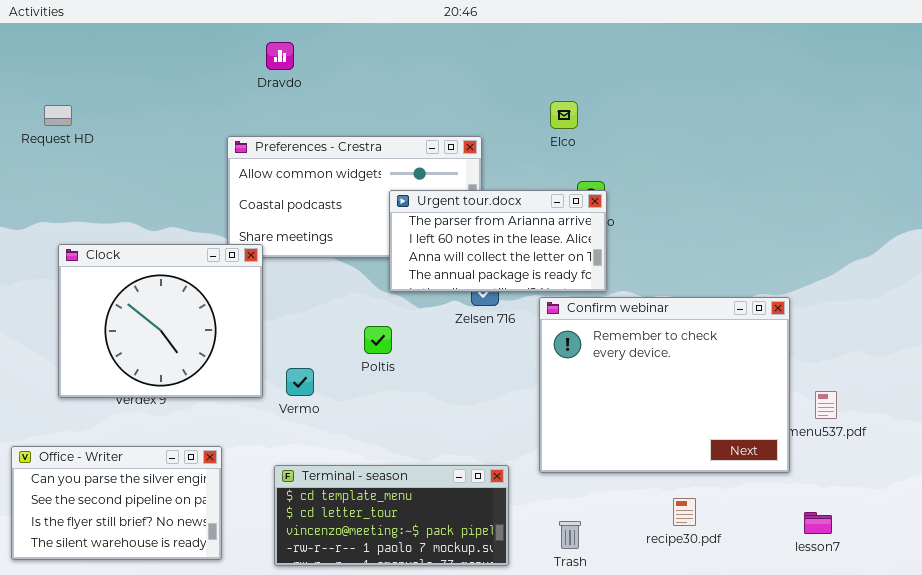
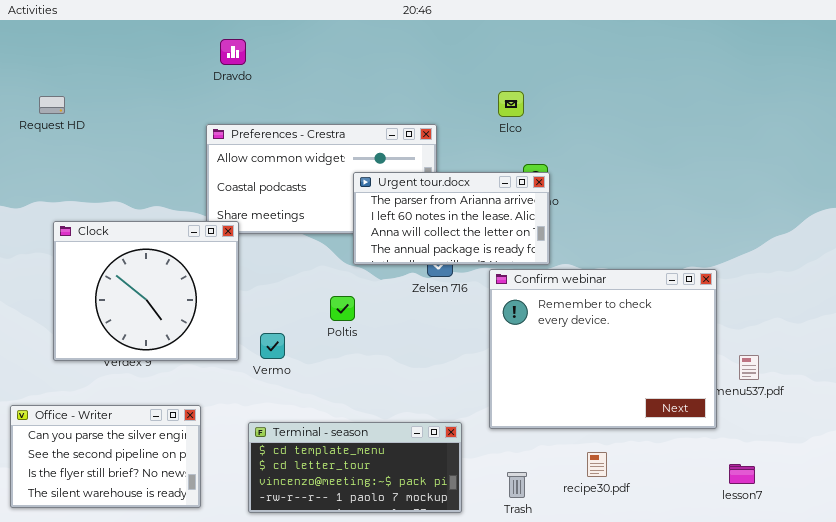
Dravdo: [266,42,294,70] -> [220,39,246,65], moved
recipe30.pdf: [673,498,696,526] -> [587,452,607,477], moved

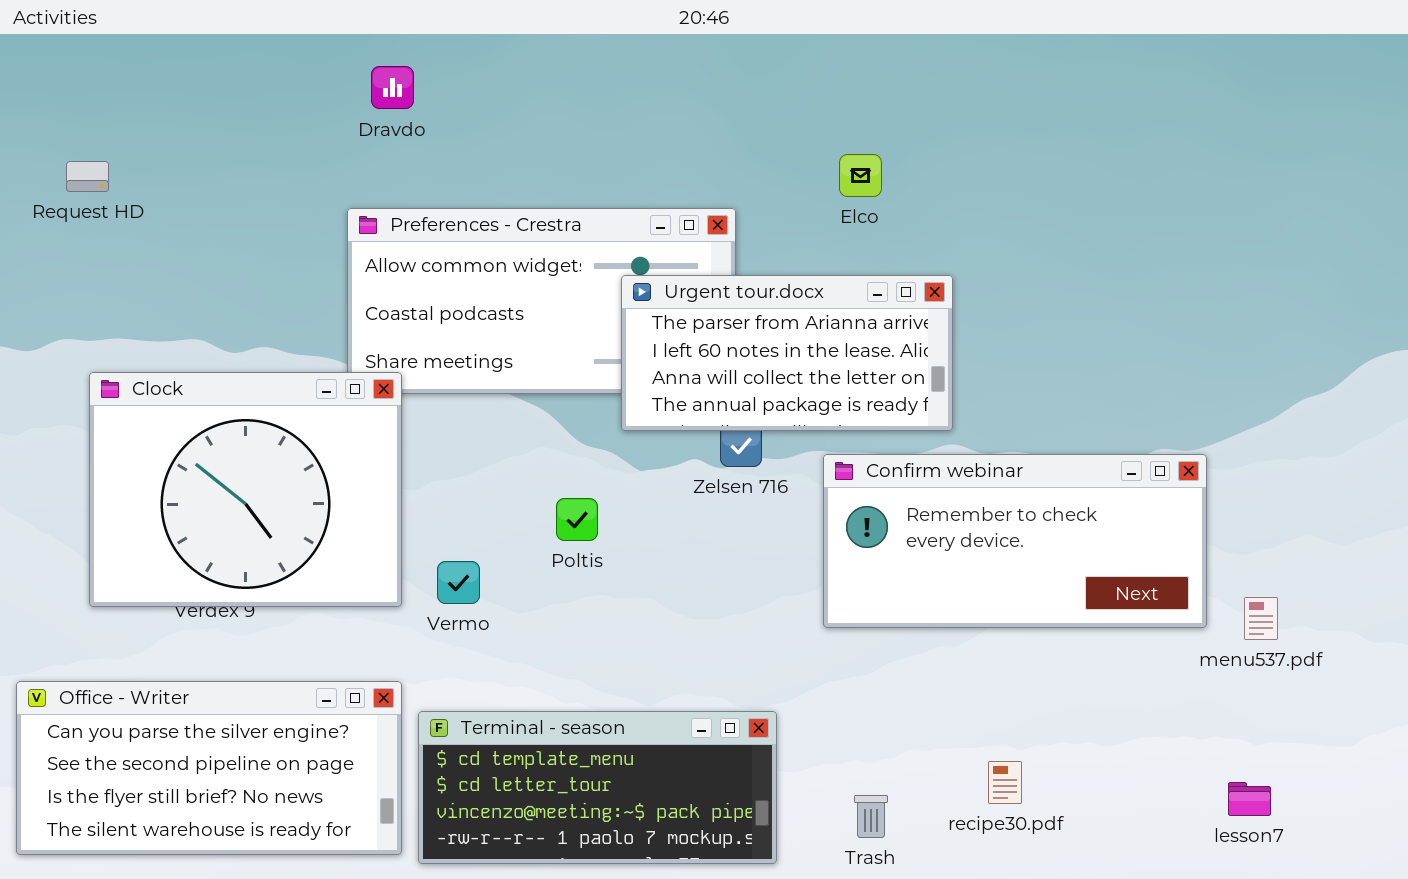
Urgent tour.docx: [353,172,550,265] -> [621,275,953,431], moved
Confirm webinar: [489,269,717,429] -> [823,454,1207,628], resized
Office - Writer: [10,405,201,508] -> [16,681,402,855], resized

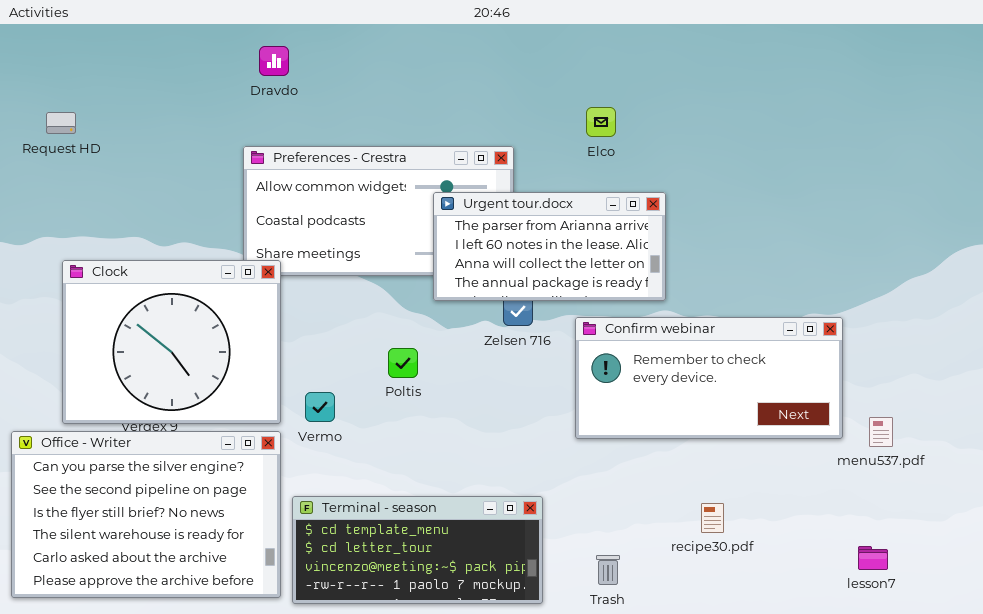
Office - Writer: [16,681,402,855] -> [11,431,281,598], resized
recipe30.pdf: [988,761,1022,804] -> [701,503,724,533], moved

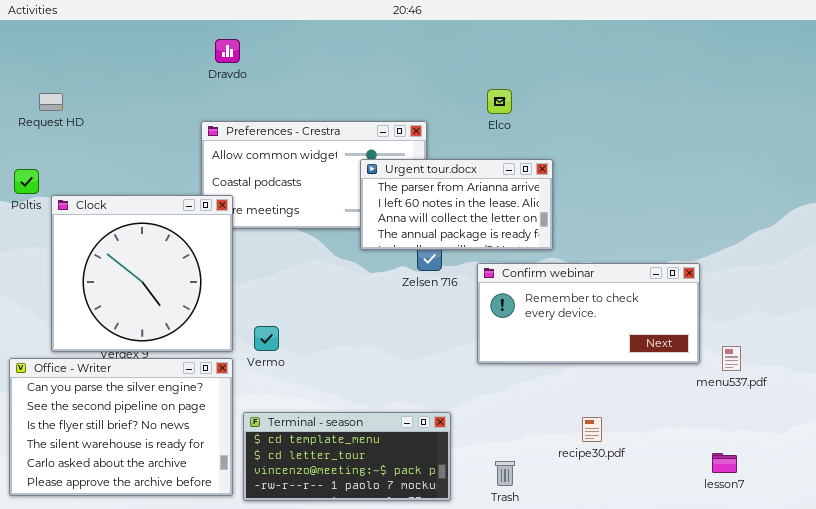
Clock: [62,260,281,424] -> [51,195,233,352], resized
Poltis: [388,348,418,378] -> [14,169,39,194], moved

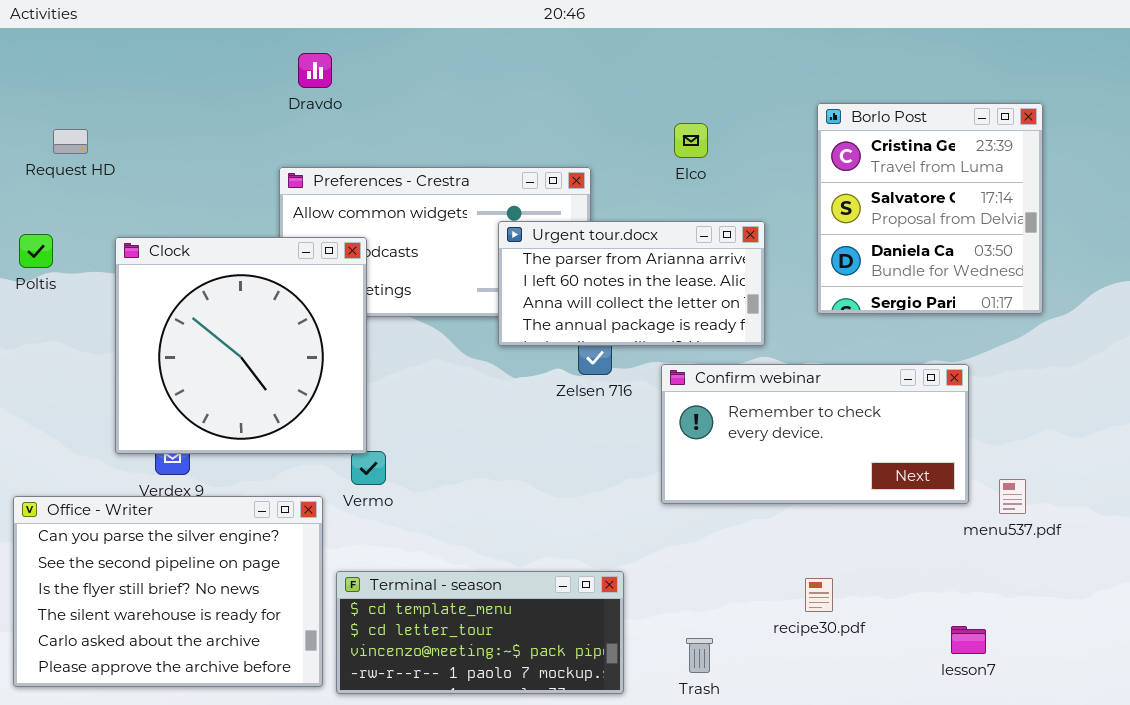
Borlo Post: none -> [817,103,1043,314], opened
Clock: [51,195,233,352] -> [115,237,367,454], moved
lesson7: [712,453,737,473] -> [951,626,986,654], moved

